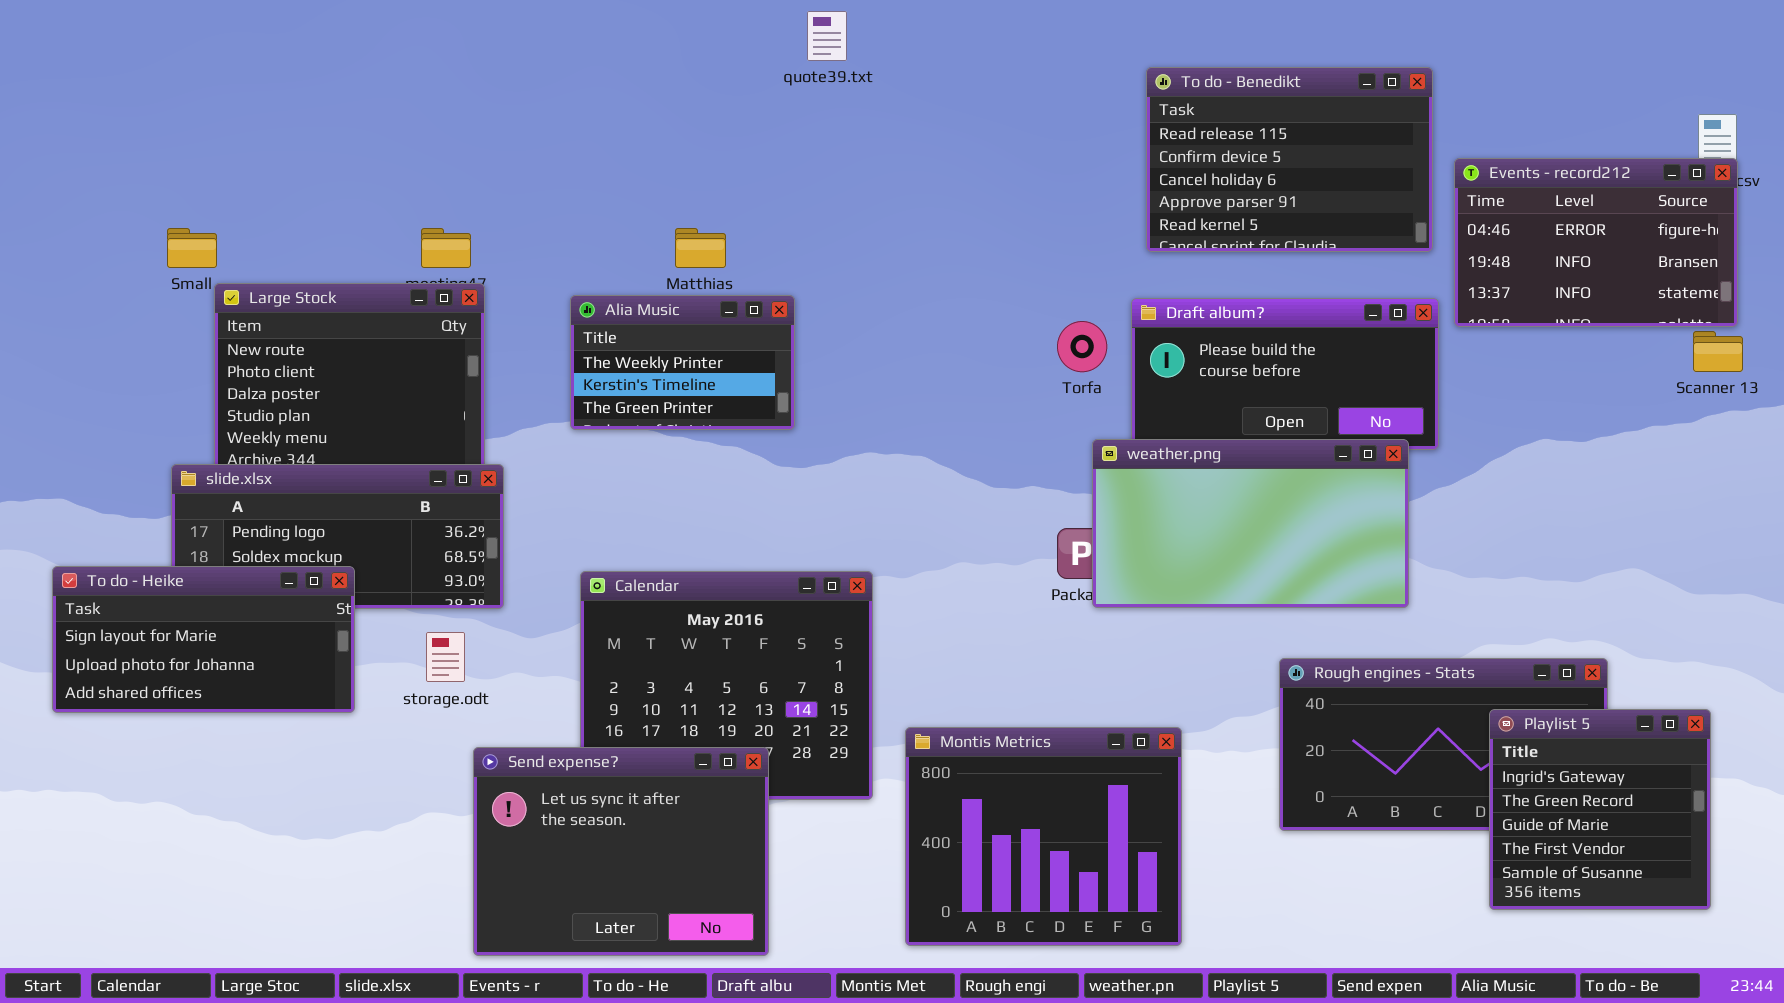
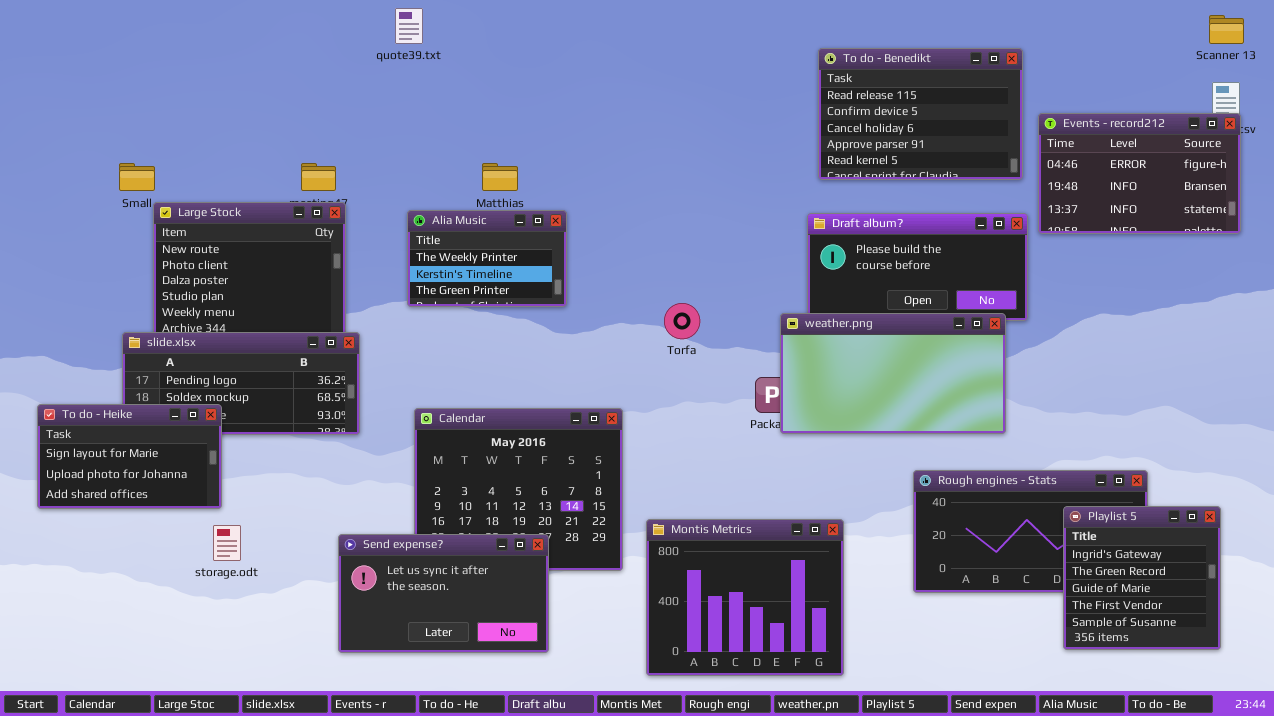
quote39.txt: [807,11,847,61] -> [395,8,423,44], moved
Torfa: [1057,321,1107,372] -> [664,303,700,339], moved
Scanner 13: [1693,331,1743,372] -> [1209,15,1244,44], moved
To do - Heike: [52,566,355,713] -> [37,404,222,509], resized
storage.odt: [426,632,465,682] -> [213,525,241,561], moved
Send expense?: [473,747,769,956] -> [338,534,549,653], resized

